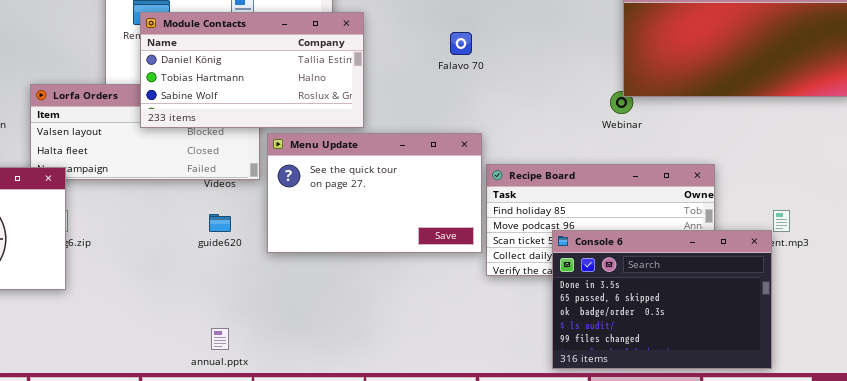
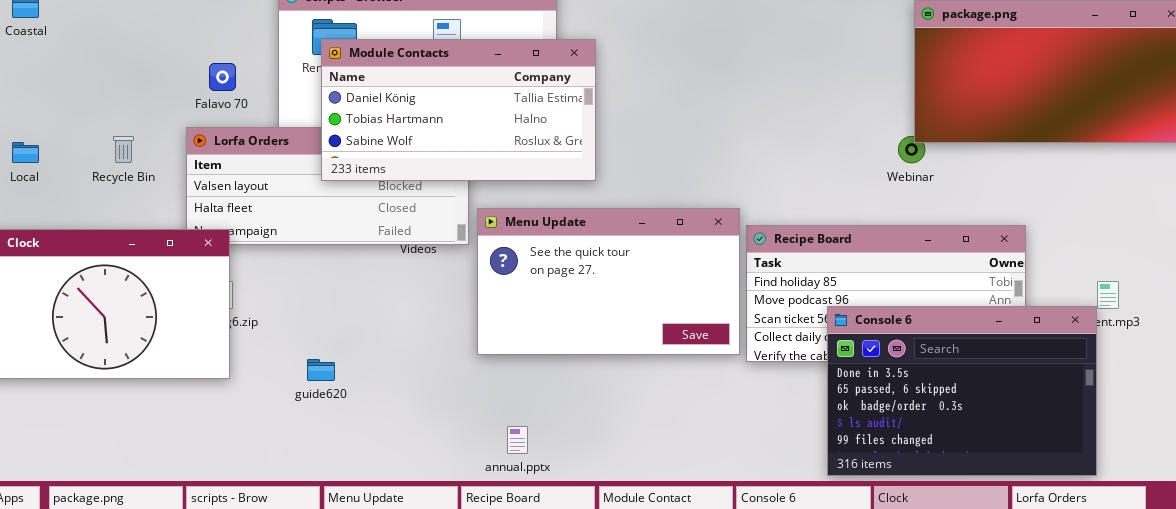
Falavo 70: [450,32,472,55] -> [209,63,236,91], moved
Menu Update: [267,133,482,253] -> [477,208,740,355], moved
guide620: [209,214,231,232] -> [307,359,335,381], moved
annual.pptx: [211,328,229,350] -> [507,426,528,454], moved

